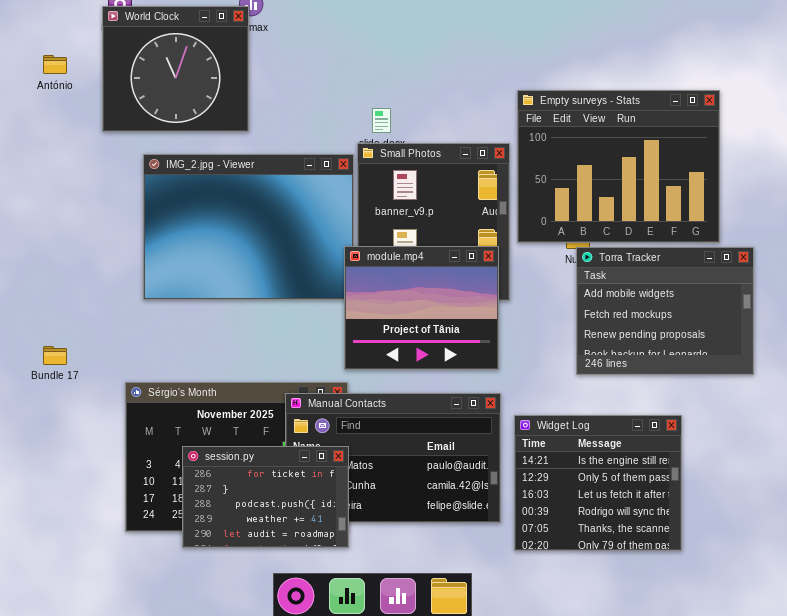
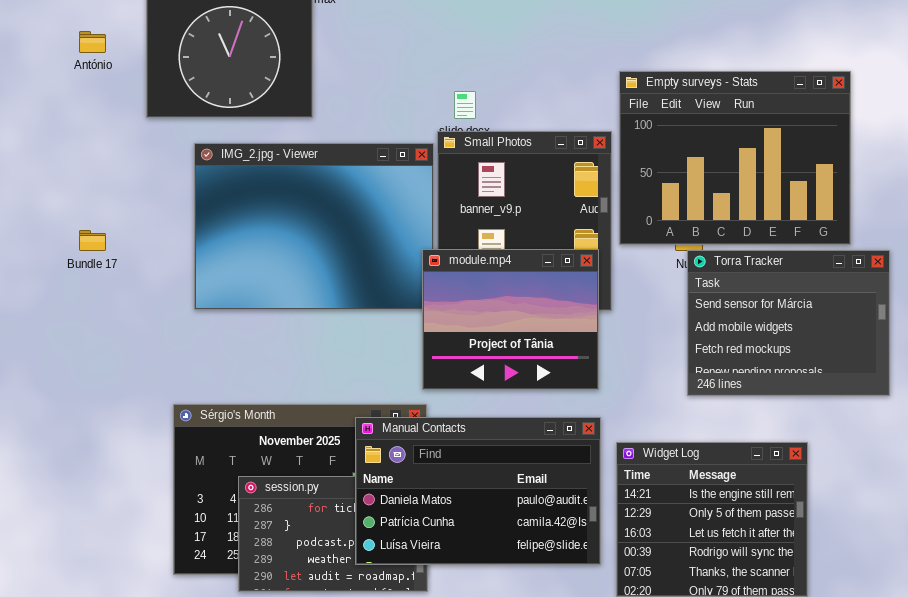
Torra Tracker: [576,247,754,375] -> [687,250,890,396], scrolled up 1 row
Bundle 17: [43,346,67,365] -> [79,230,106,251], moved
Manual Contacts: [285,393,501,523] -> [355,417,601,565], raised

